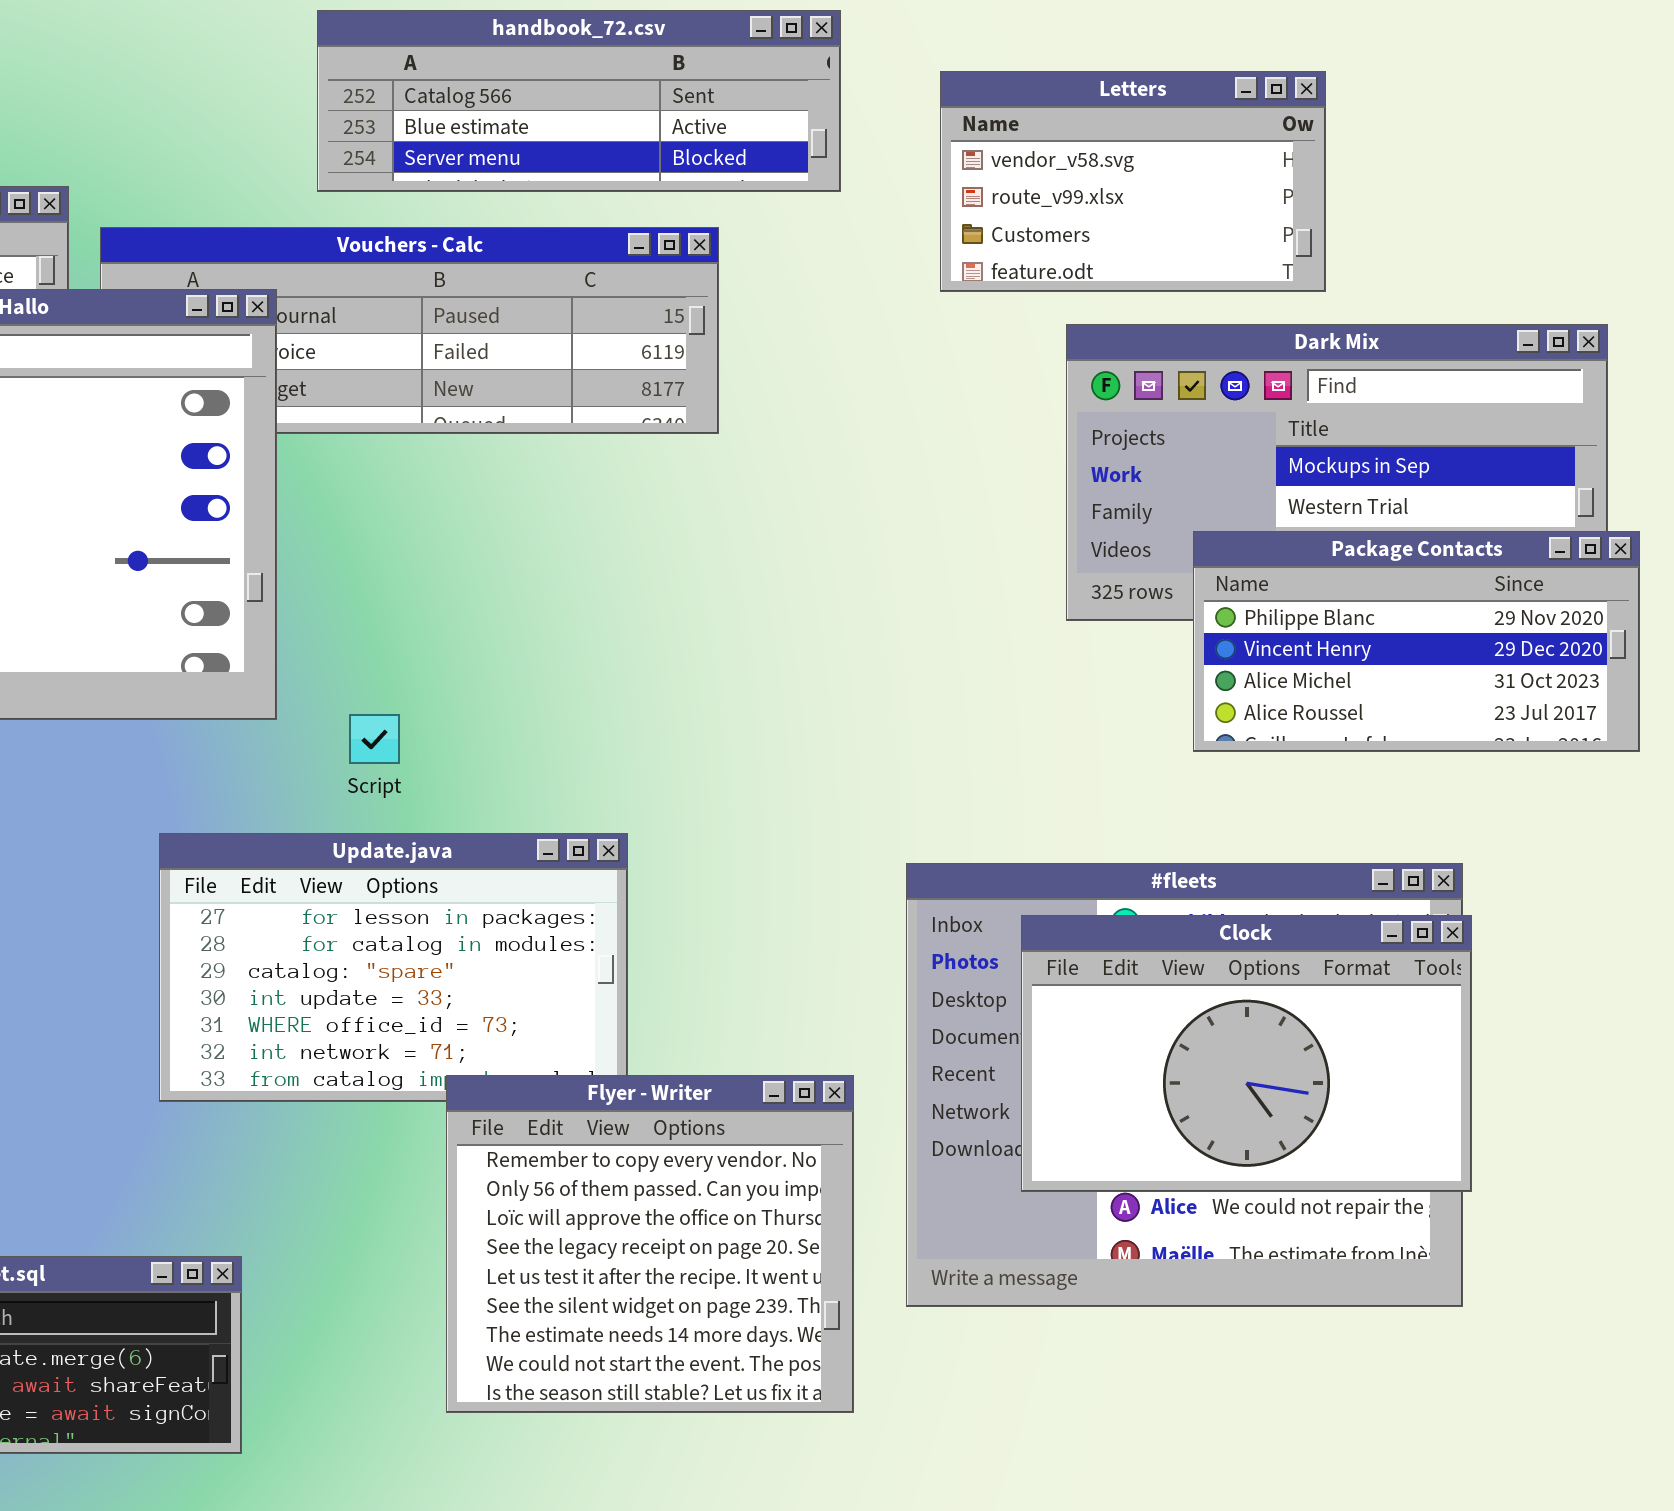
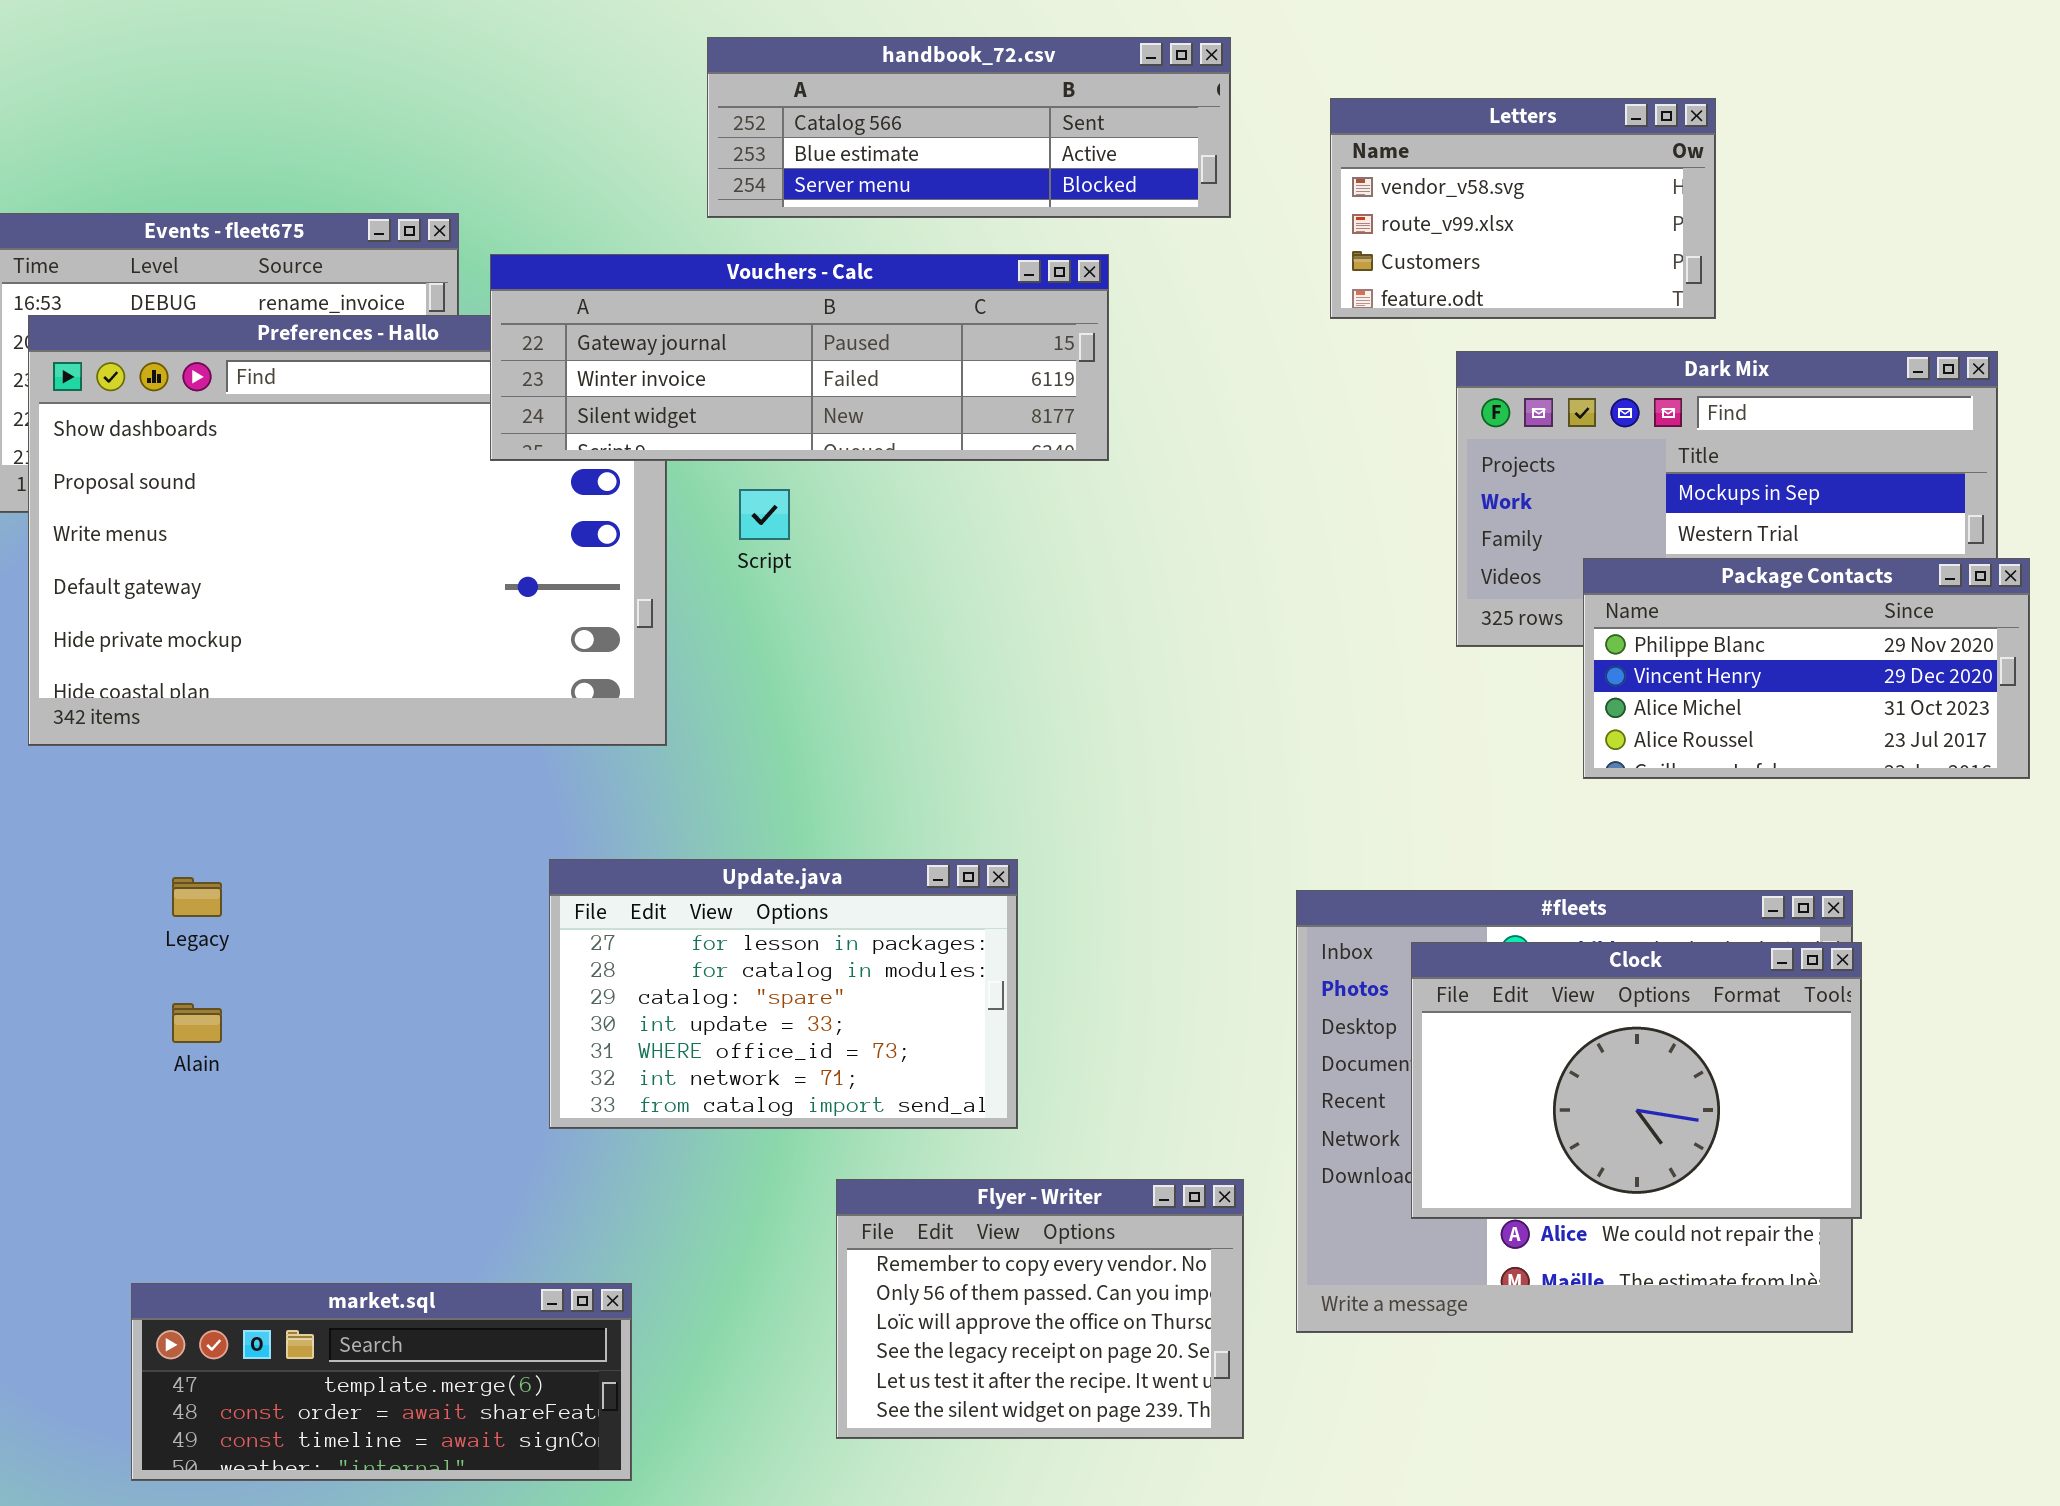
Vouchers - Calc: [100,227,719,434] -> [490,254,1109,461], raised
Script: [349,714,400,764] -> [739,489,790,540], moved
Flyer - Writer: [446,1075,854,1413] -> [836,1179,1244,1439], resized

